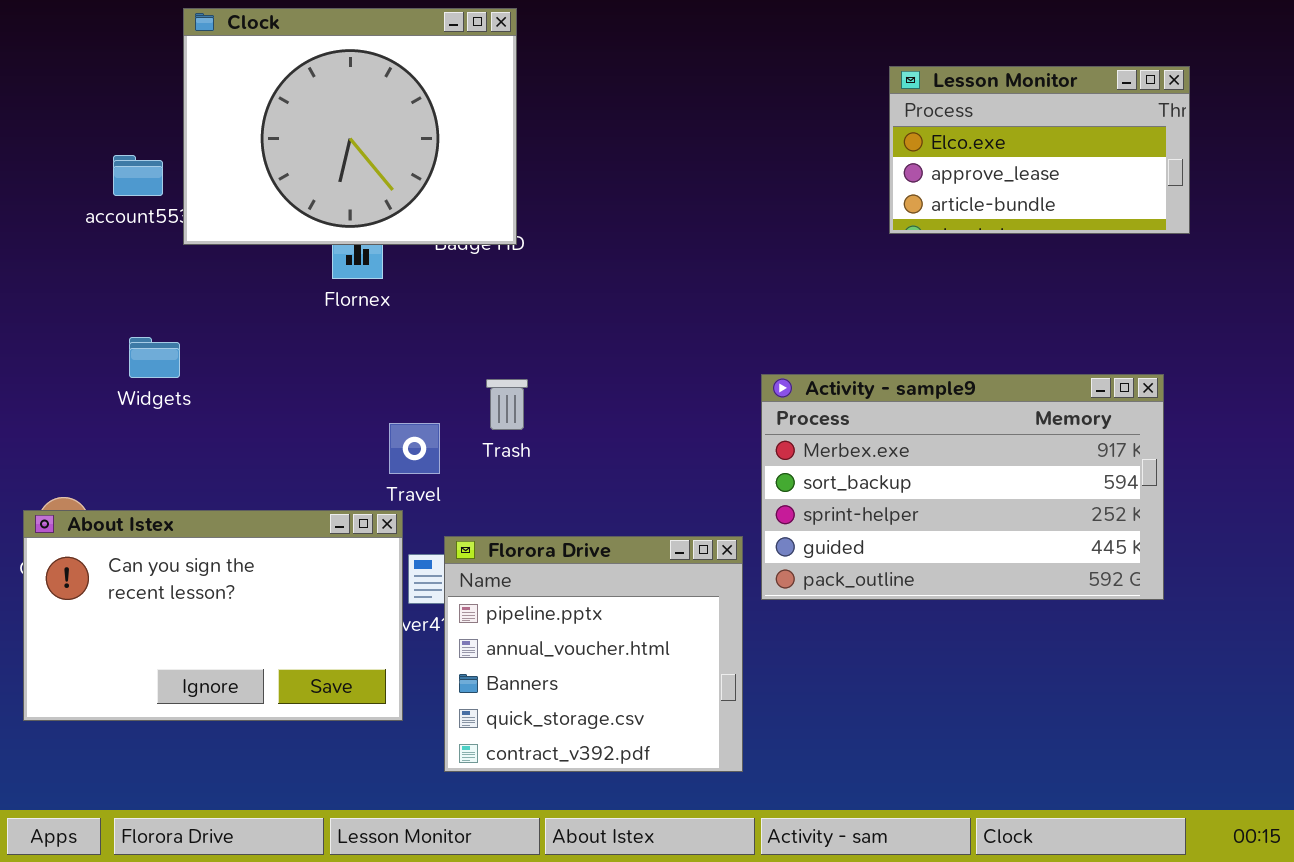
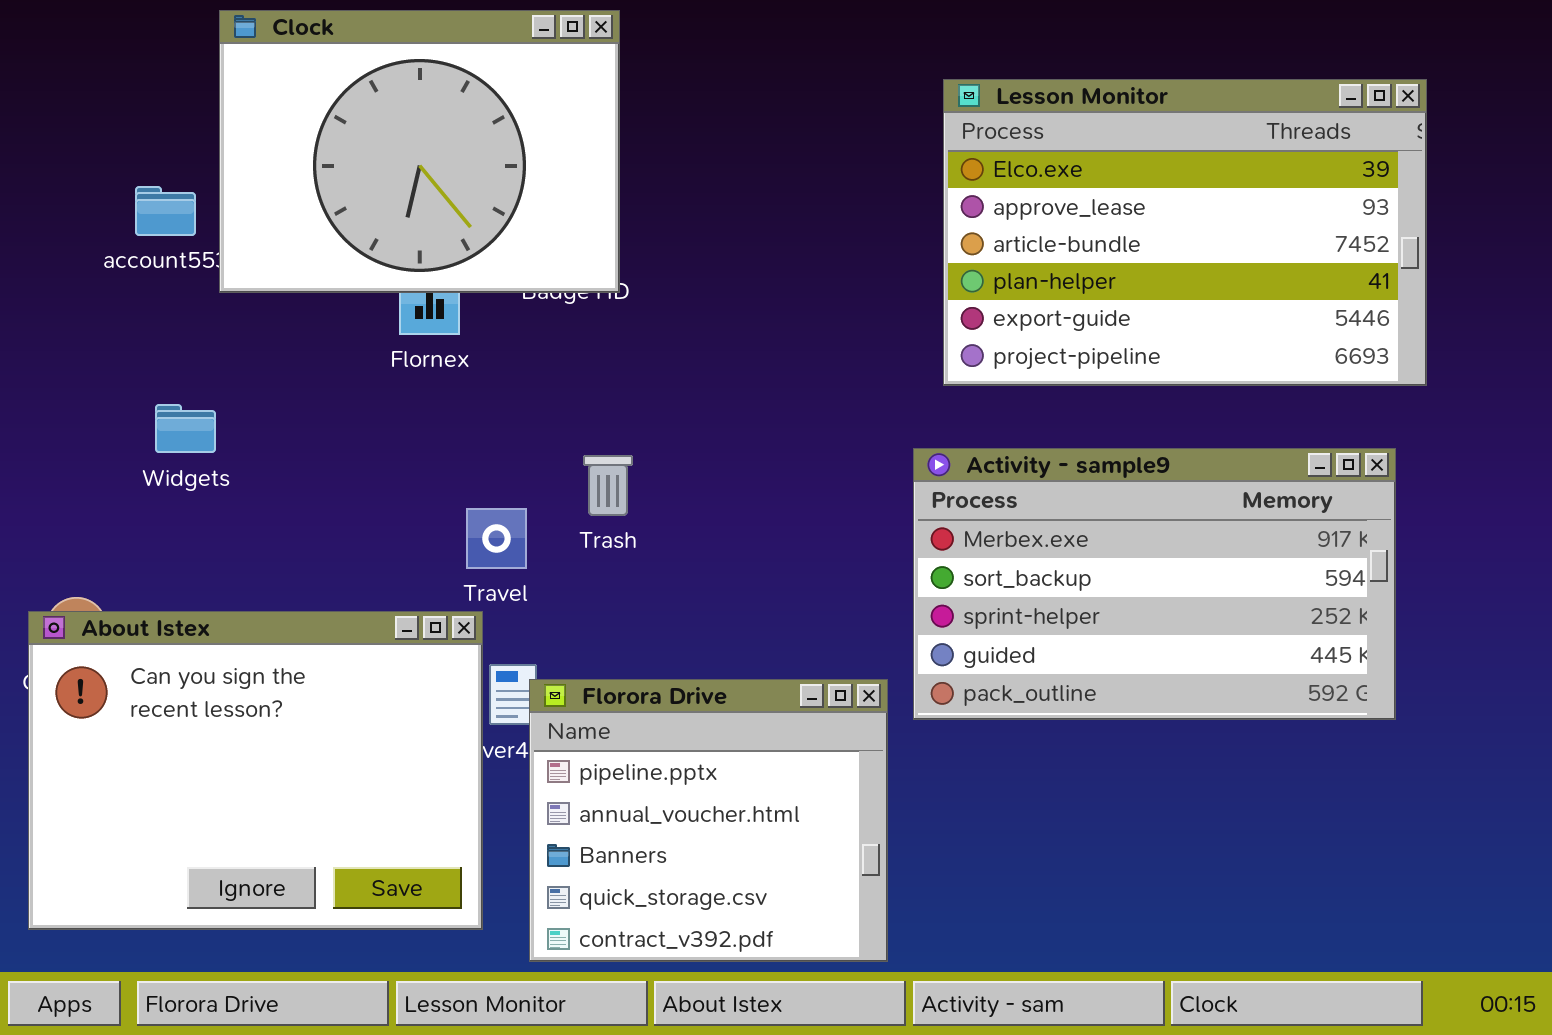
Lesson Monitor: [889,66,1190,234] -> [943,79,1427,386], resized
About Istex: [23,510,403,721] -> [28,611,483,930], resized
Florora Drive: [444,536,743,772] -> [529,679,888,962], moved

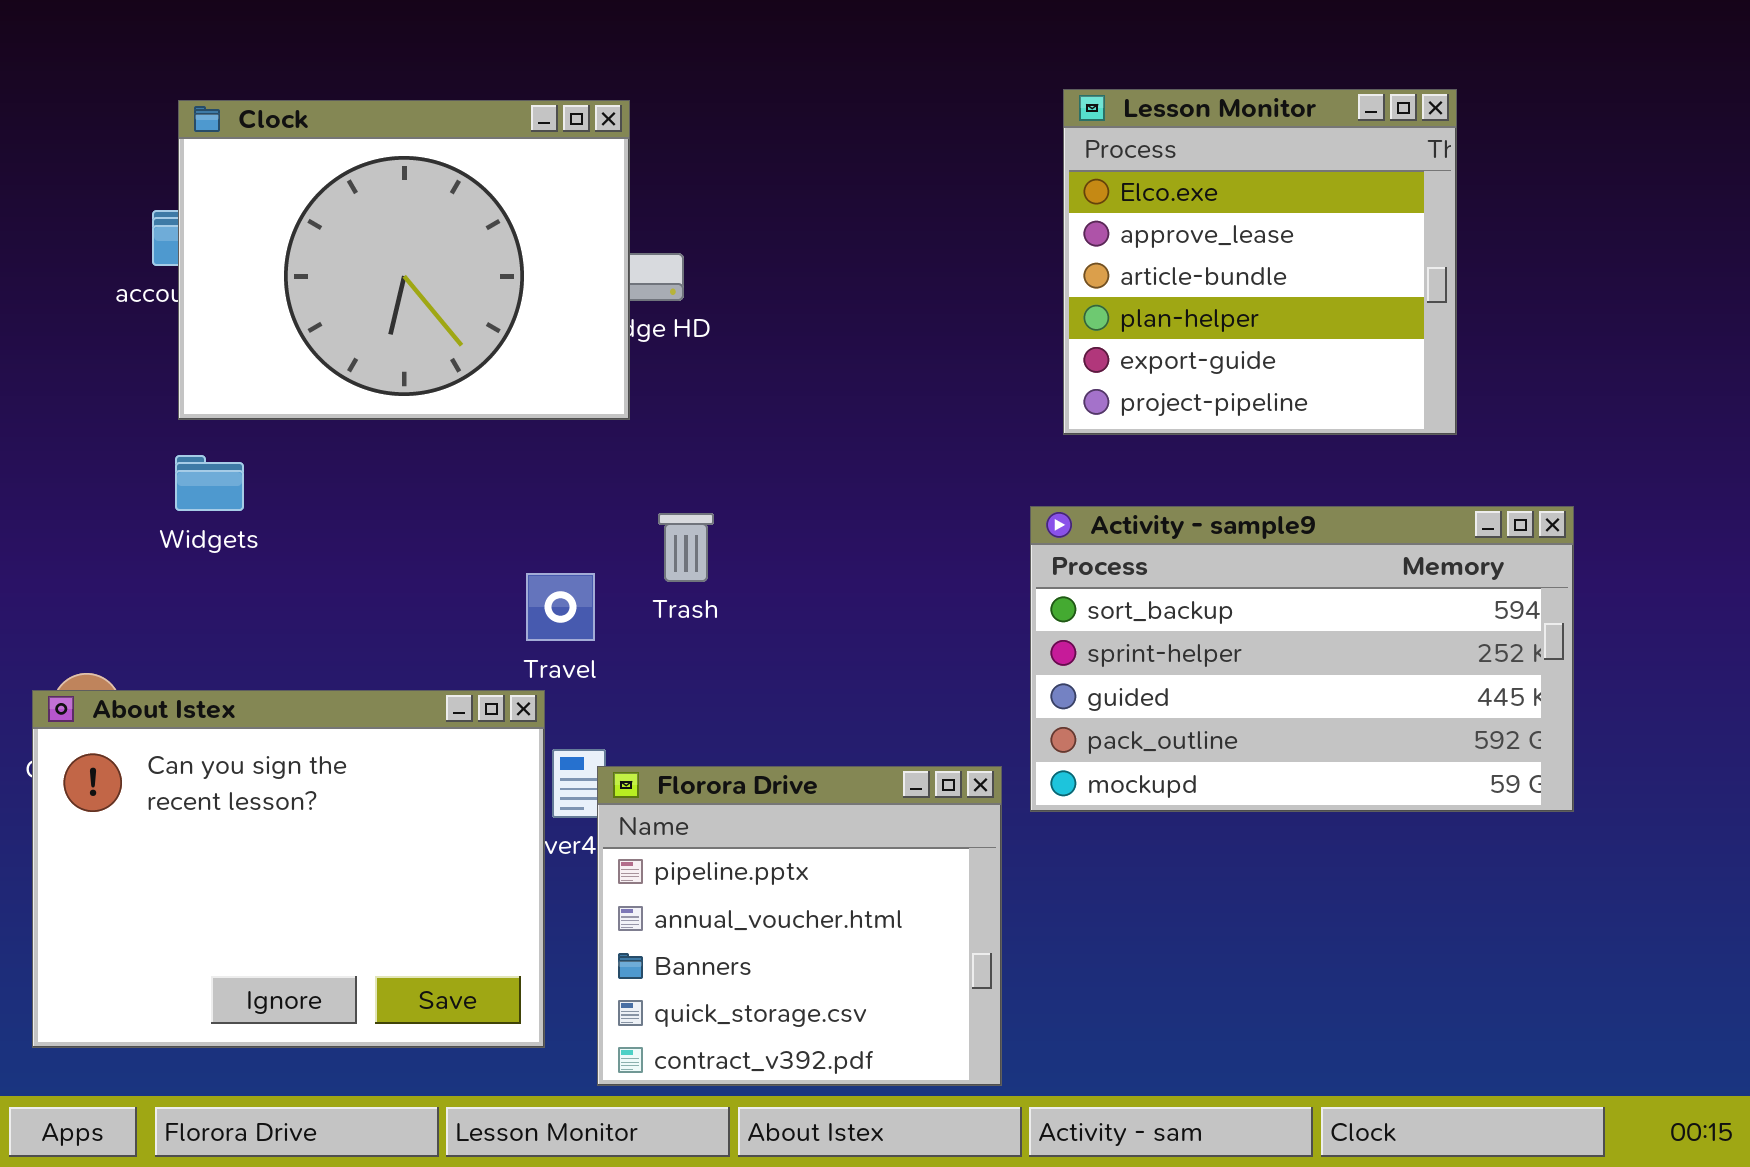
Clock: [219,10,620,293] -> [178,100,630,420], moved
Lesson Monitor: [943,79,1427,386] -> [1063,89,1457,435], resized
Activity - sample9: [913,448,1396,720] -> [1030,506,1574,812], scrolled down 1 row

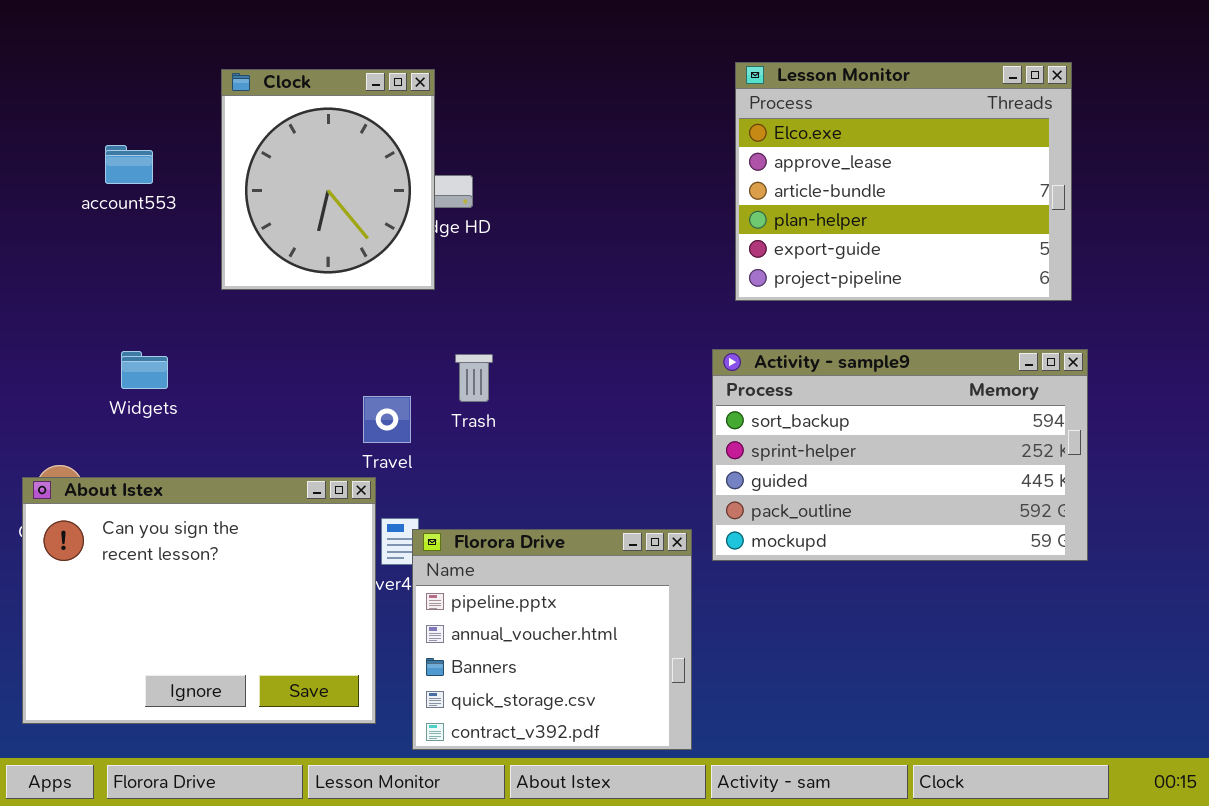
Lesson Monitor: [1063,89,1457,435] -> [735,62,1072,301], resized
Clock: [178,100,630,420] -> [221,69,435,290], resized
Widgets: [175,455,244,511] -> [121,351,168,389], moved

